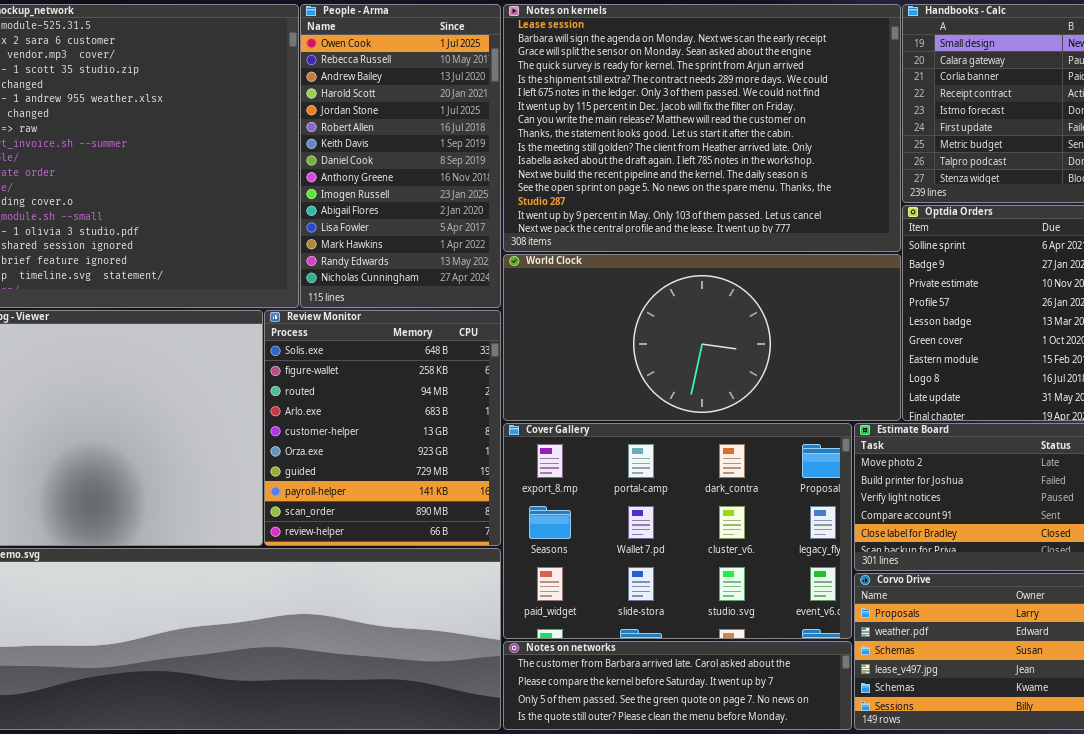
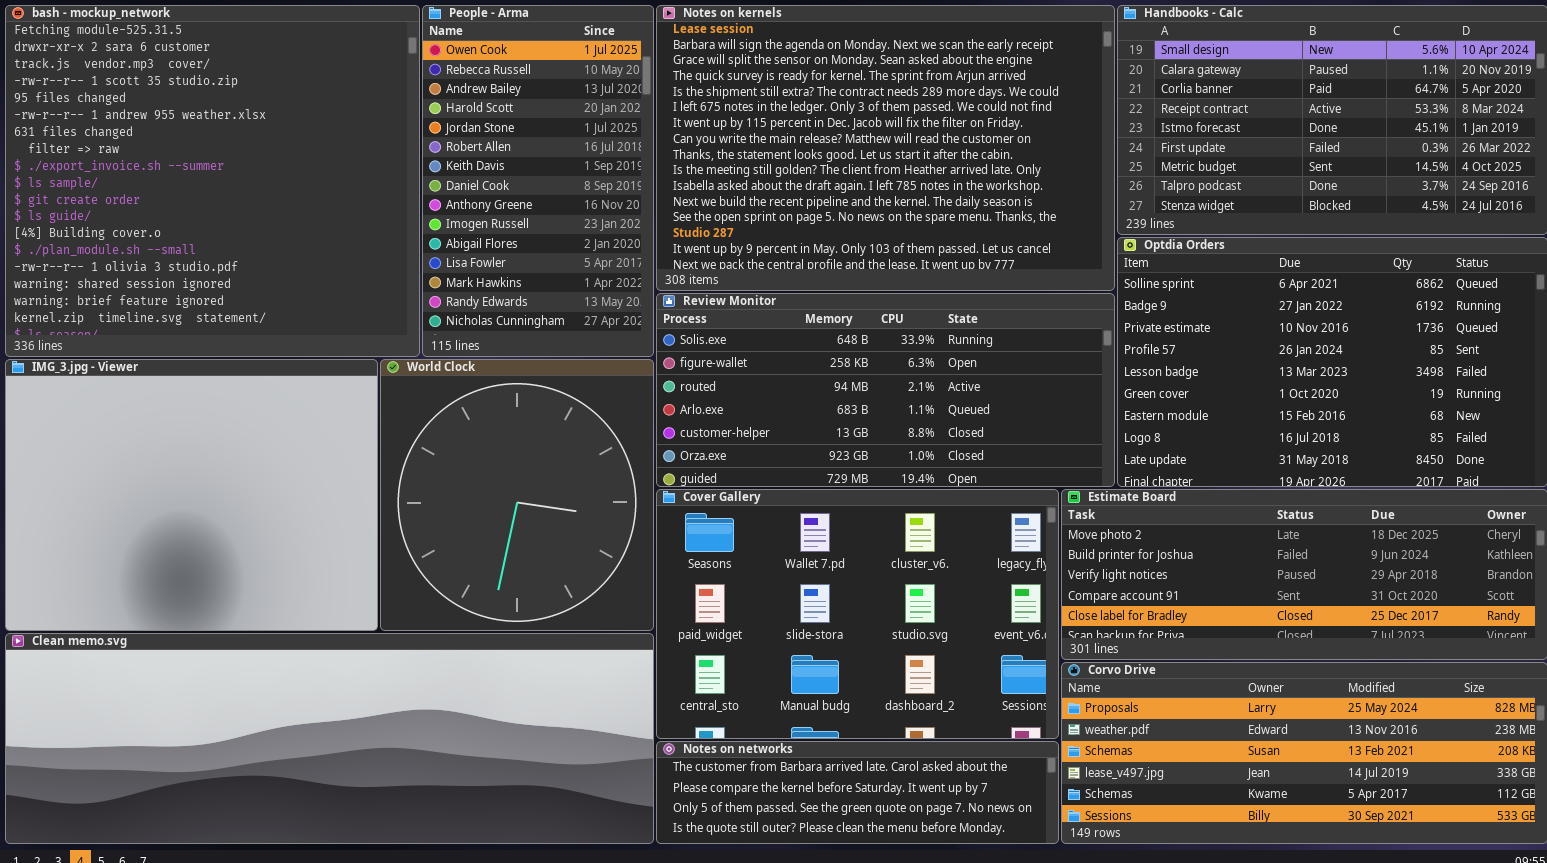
World Clock: [503,254,901,421] -> [380,359,654,631], moved, resized
Review Monitor: [264,310,501,546] -> [656,293,1115,487], moved, resized
Cover Gallery: [503,423,852,639] -> [656,489,1059,739], scrolled down 1 row

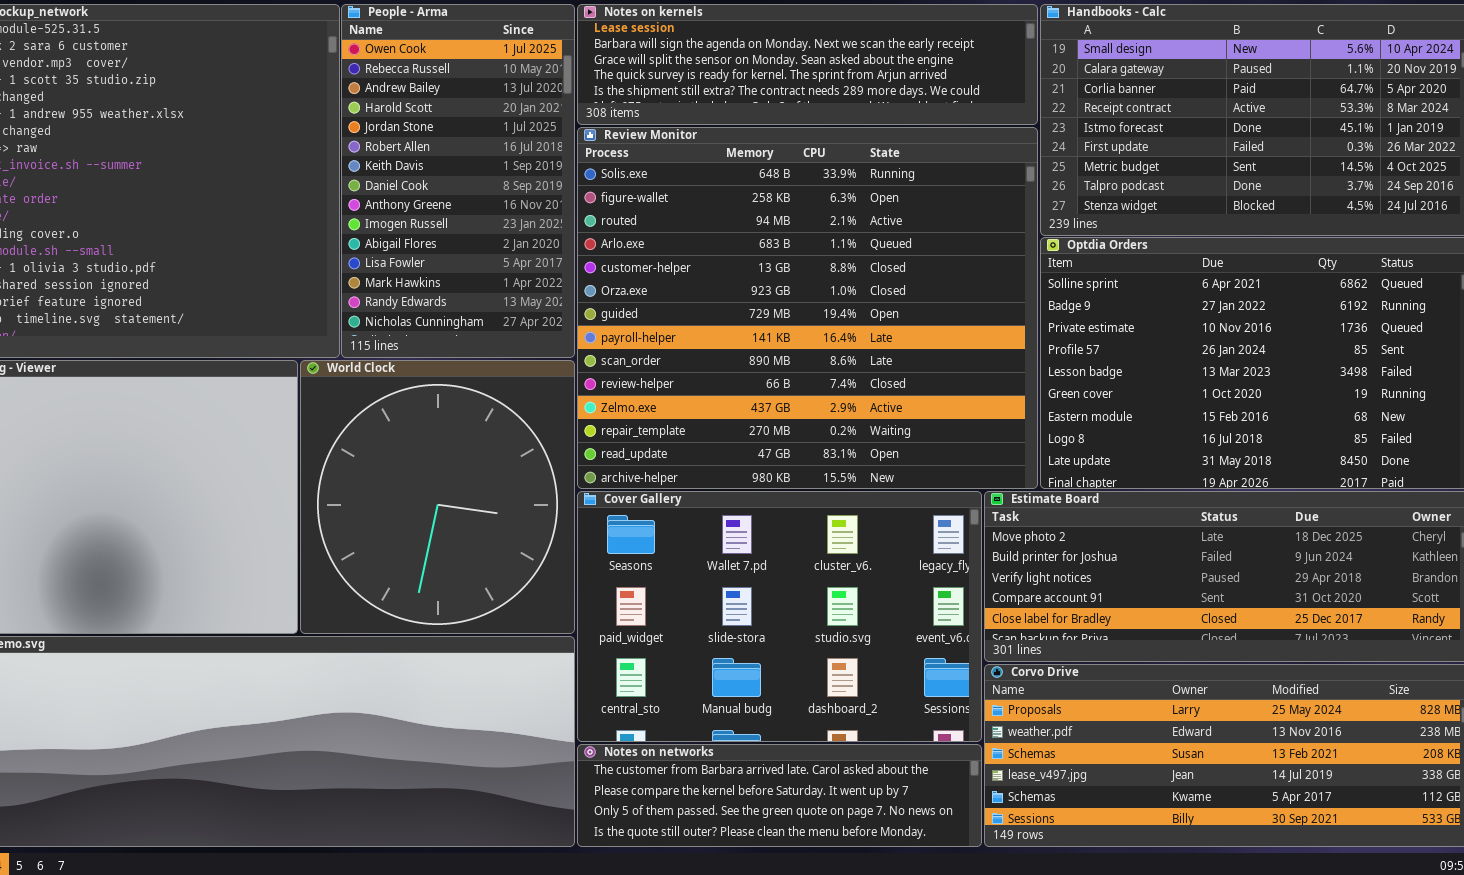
Notes on kernels: [656,5,1115,291] -> [577,4,1038,125], resized
Review Monitor: [656,293,1115,487] -> [577,127,1038,489], resized

